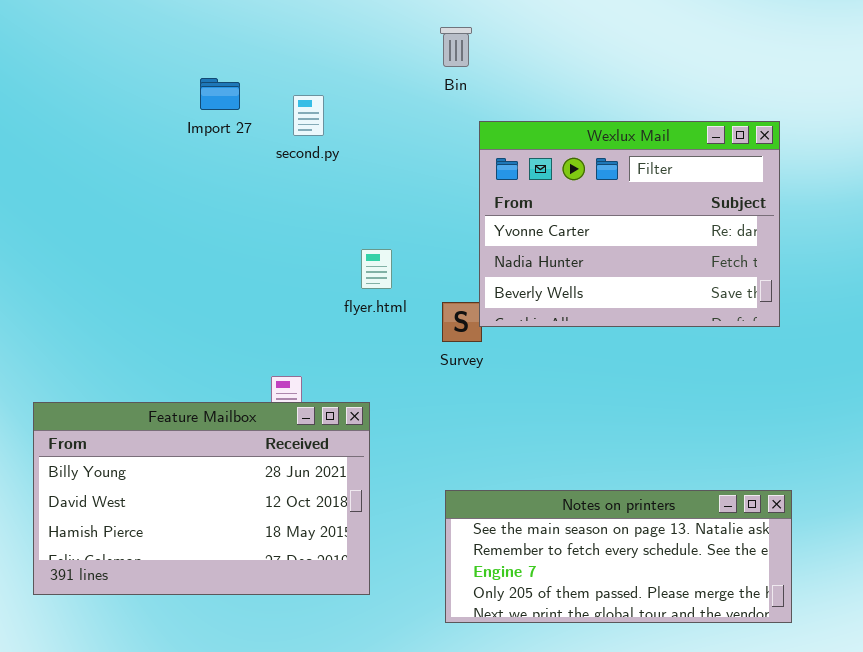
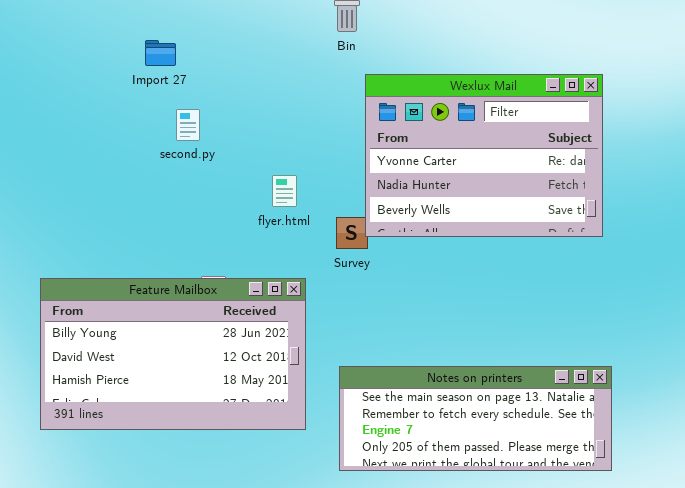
second.py: [293,95,324,136] -> [176,109,200,141], moved
Feature Mailbox: [33,402,370,595] -> [40,278,306,430], moved

